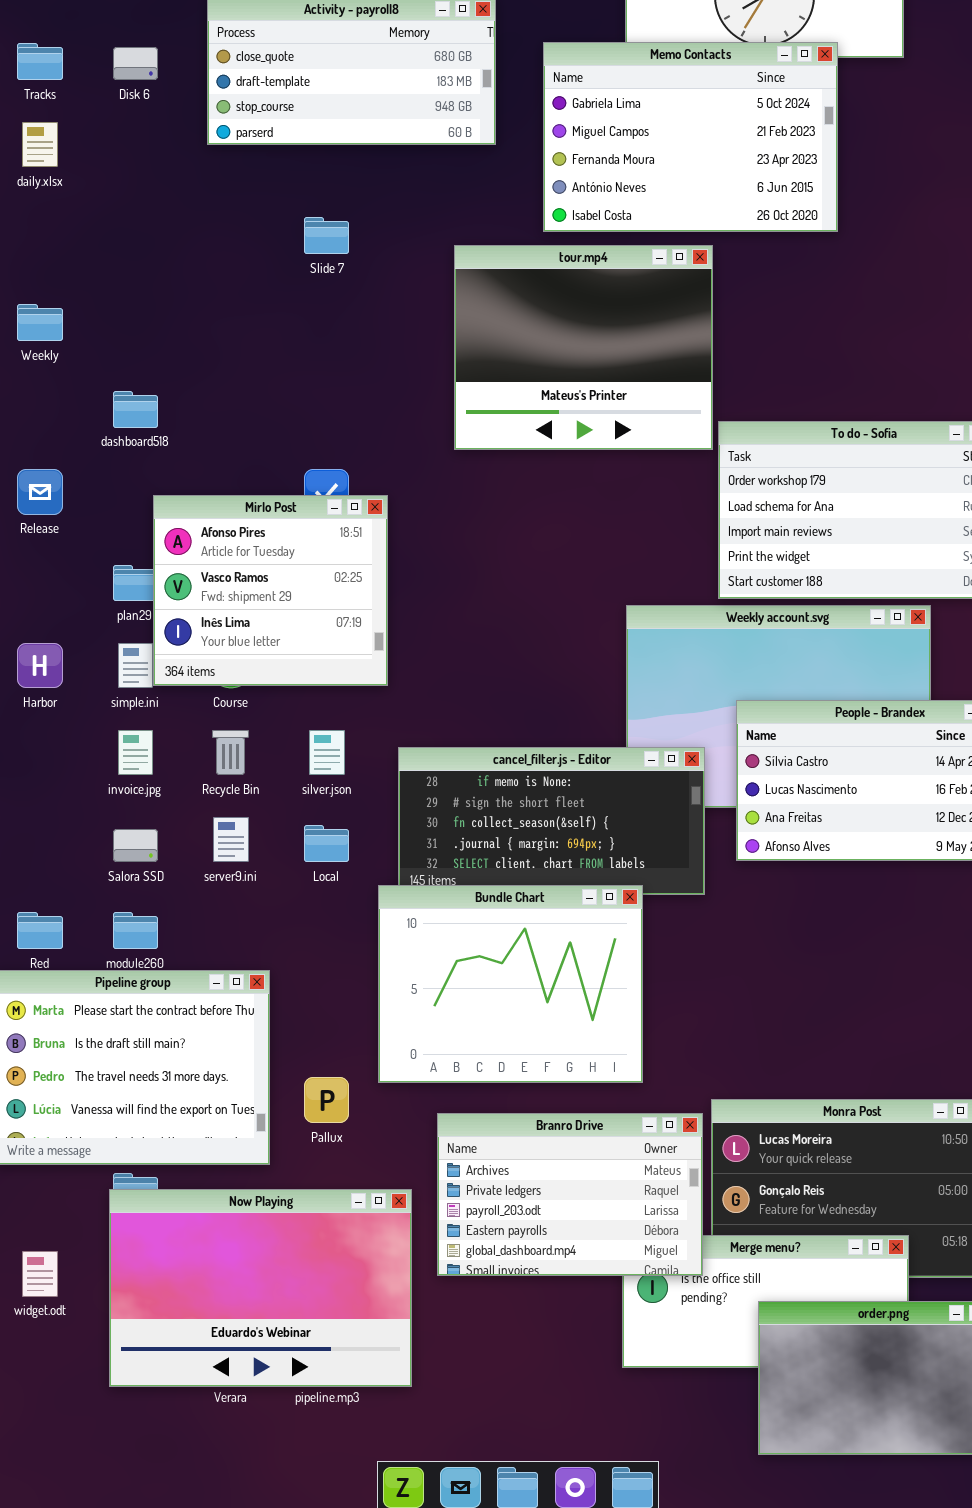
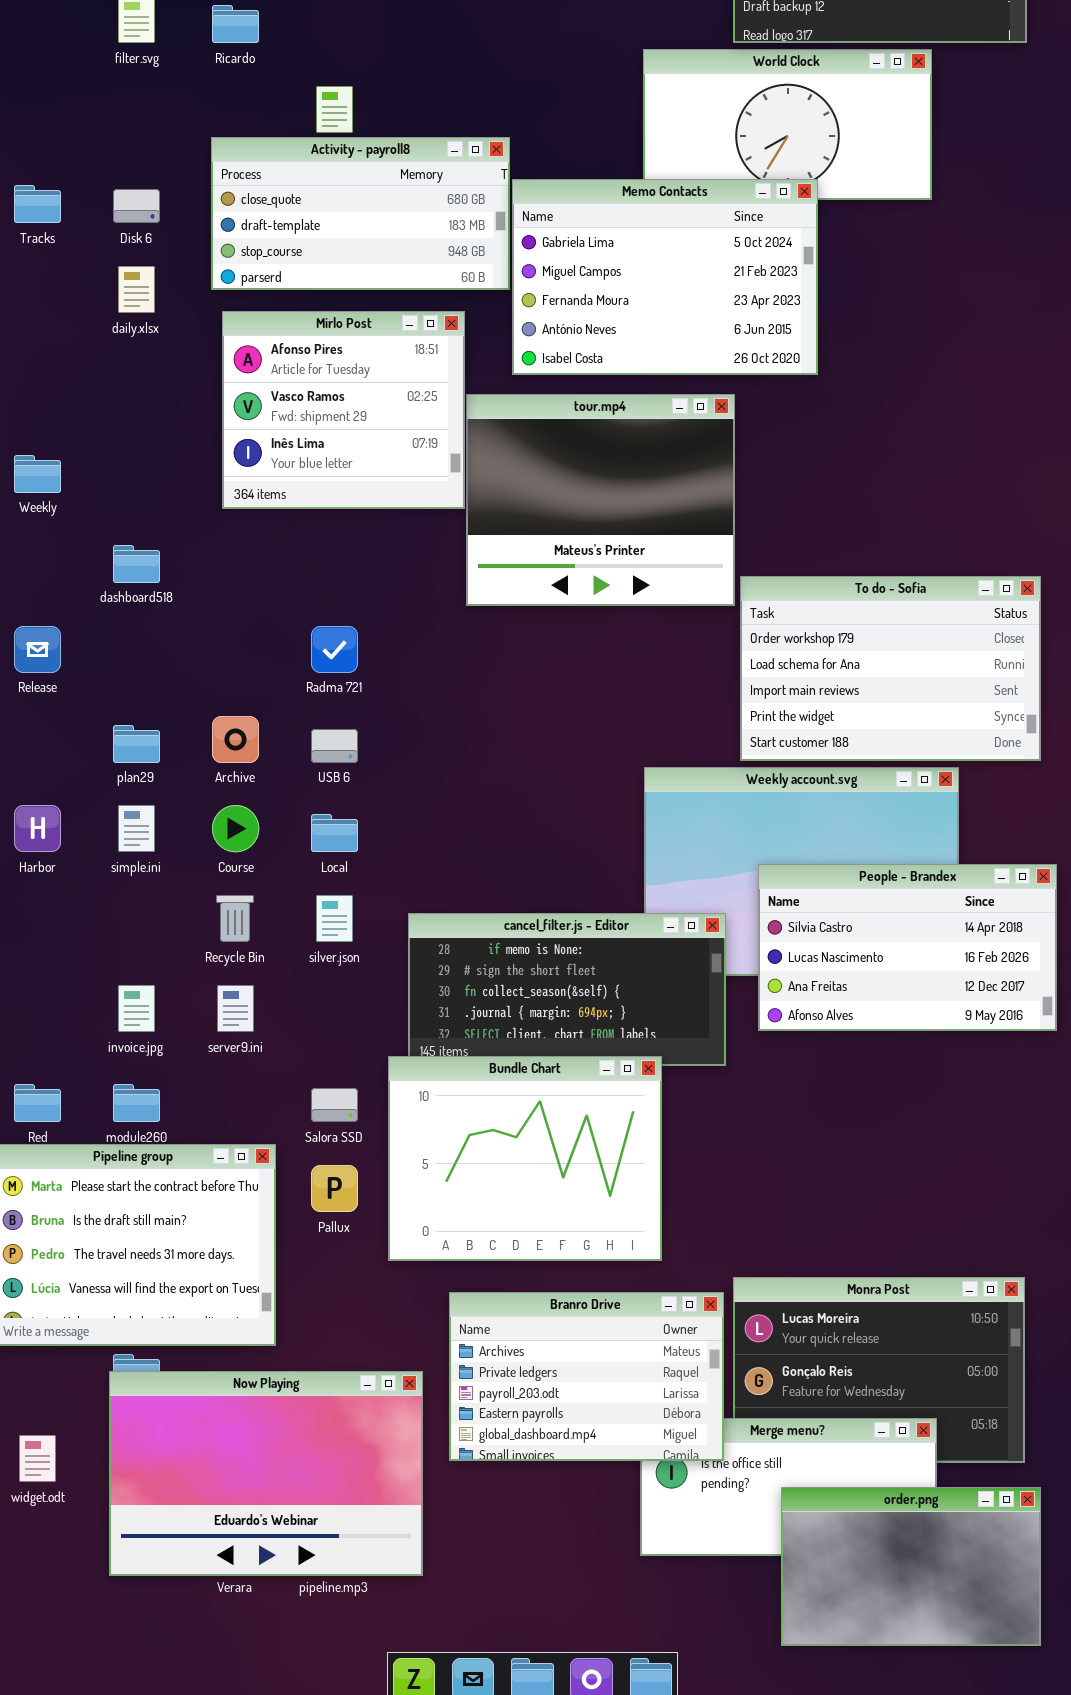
Memo Contacts: [543,42,838,232] -> [512,179,818,375], moved
daily.xlsx: [22,122,58,167] -> [118,266,155,313], moved
Mirlo Post: [153,495,388,686] -> [222,311,465,509], moved
invoice.jpg: [118,730,153,775] -> [118,985,155,1032], moved
Local: [304,825,349,862] -> [311,814,358,852], moved
Salora SSD: [113,829,158,862] -> [311,1088,358,1122], moved
Pallux: [304,1077,349,1123] -> [311,1165,358,1212], moved

